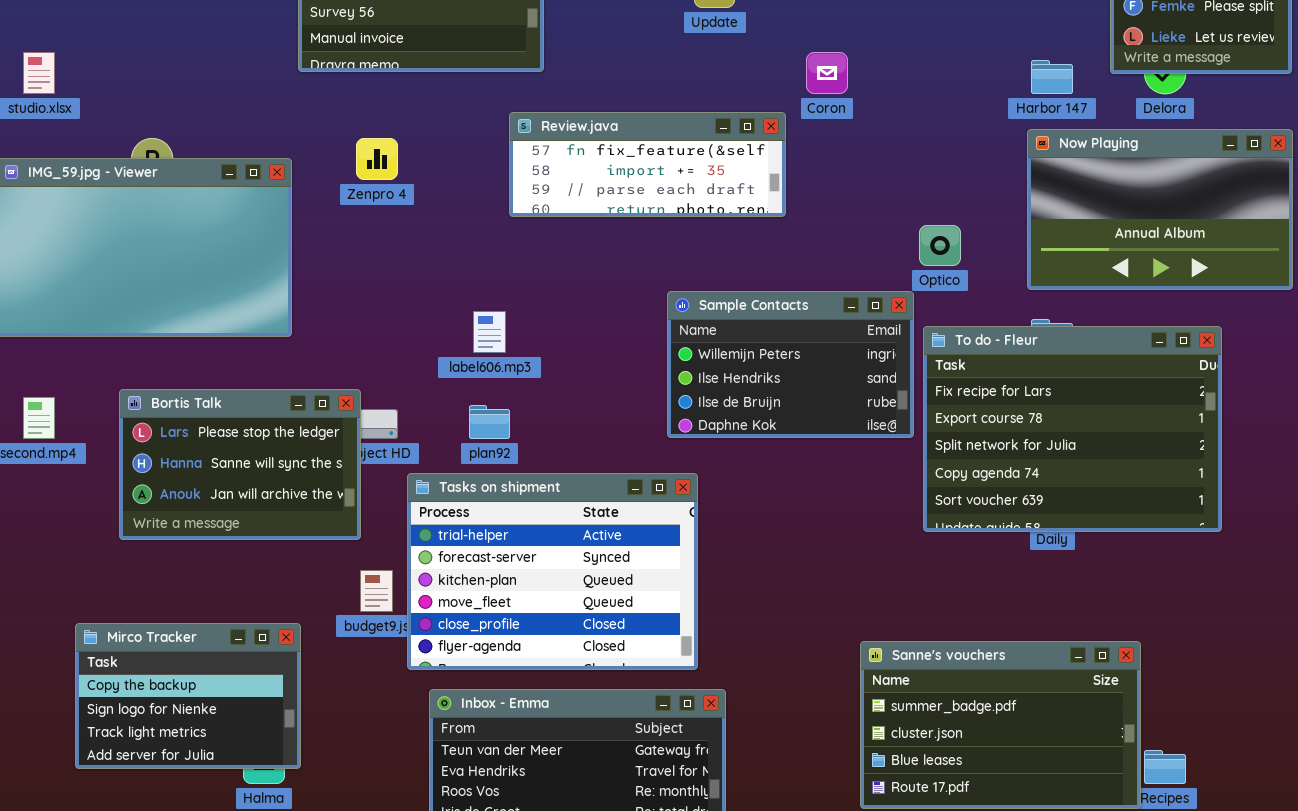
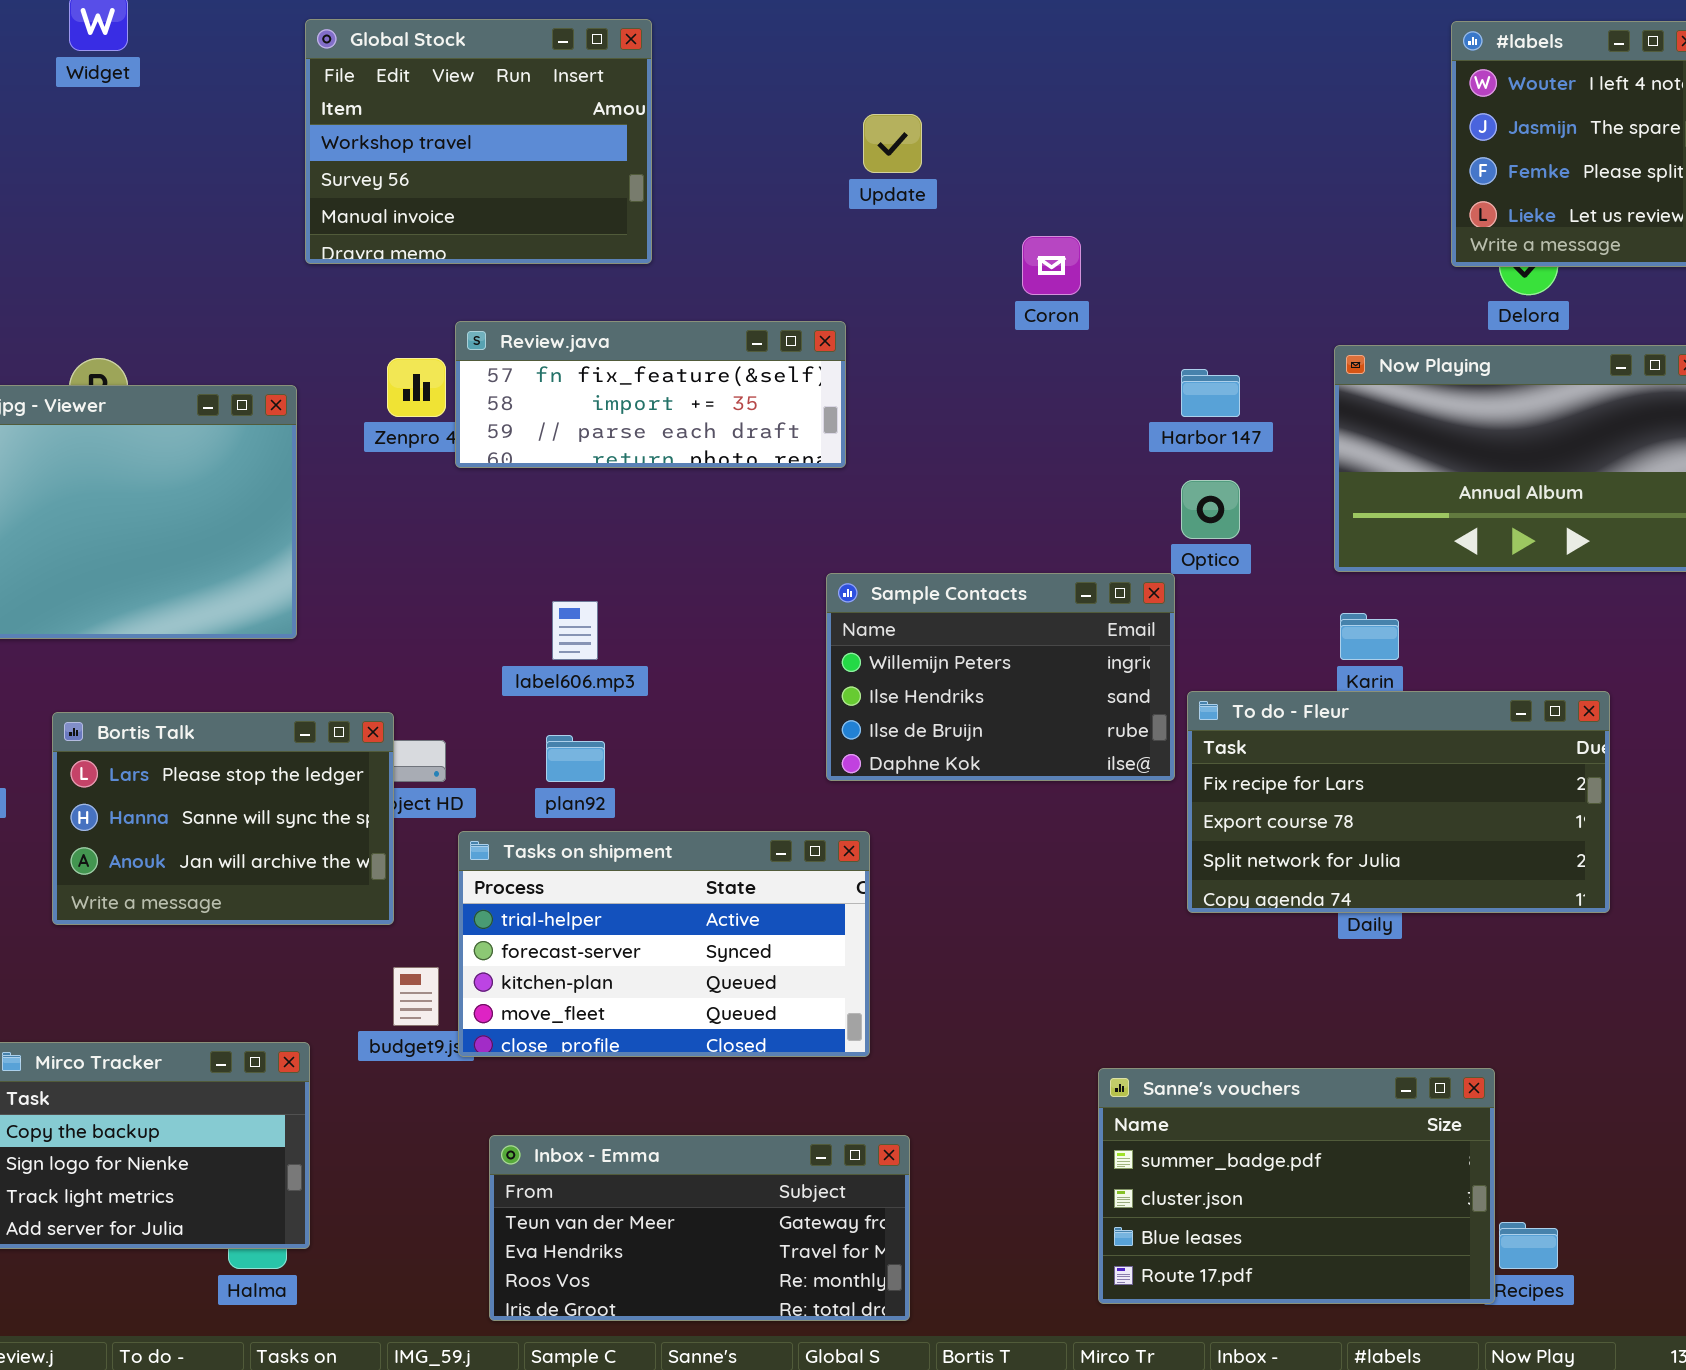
Harbor 147: [1031,60,1073,94] -> [1181,369,1240,417], moved
Review.java: [509,112,786,217] -> [455,321,846,468], moved
To do - Fleur: [923,326,1222,532] -> [1187,691,1610,913], resized
Tasks on shipment: [407,473,698,670] -> [458,831,870,1057], resized

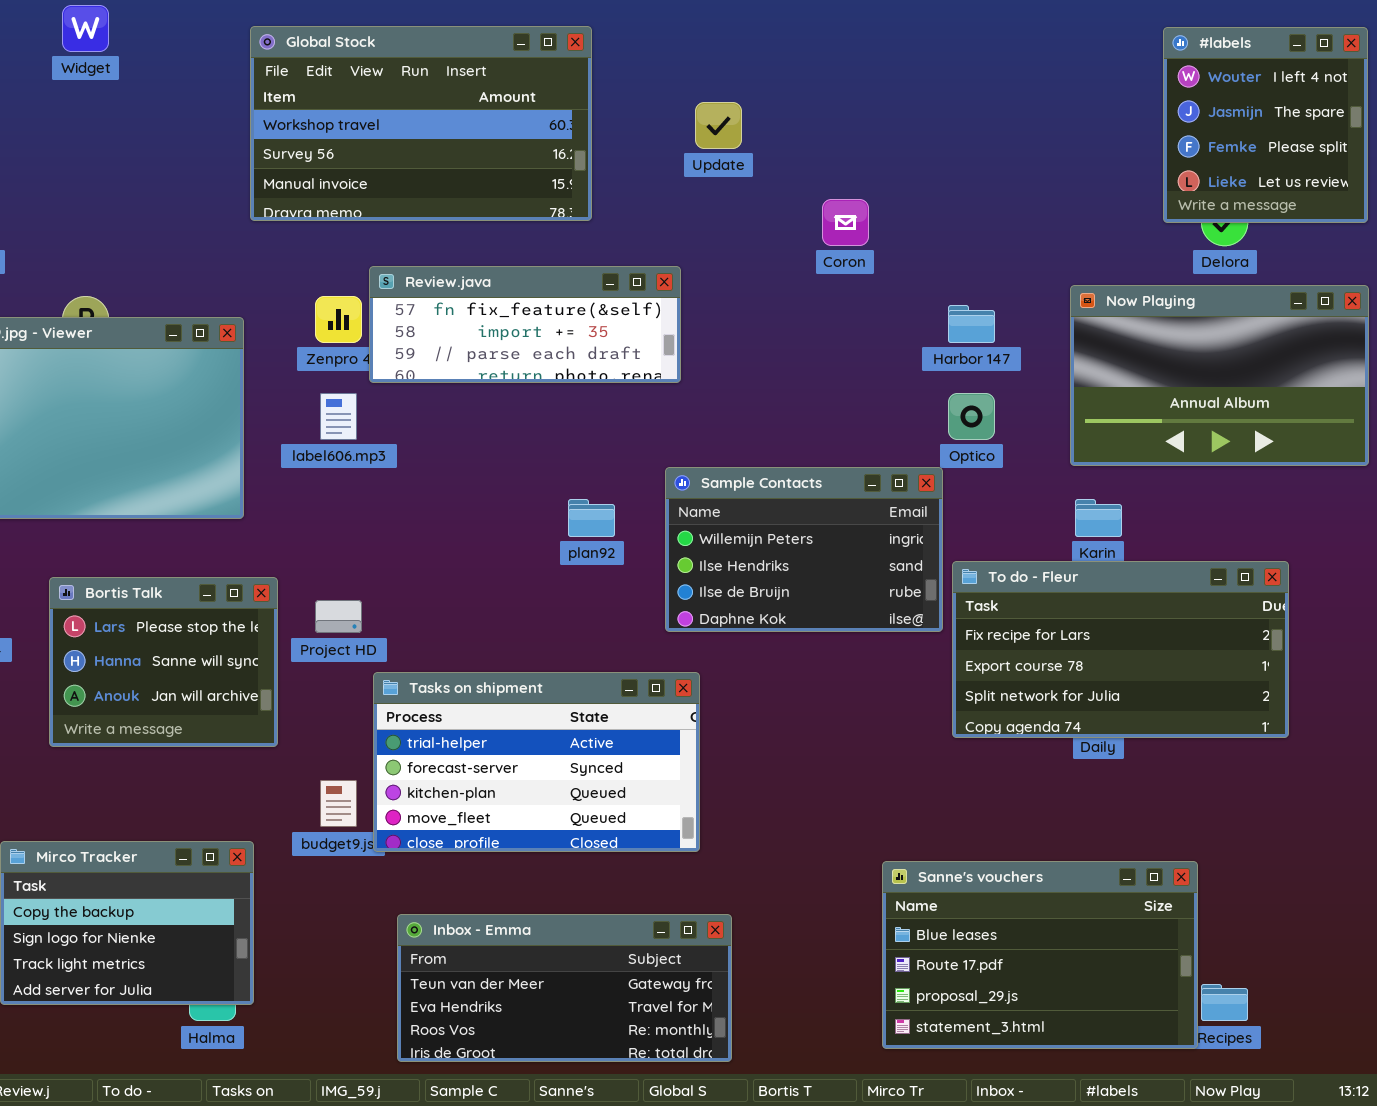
Global Stock: [305,19,652,264] -> [250,26,592,221], resized
label606.mp3: [552,601,598,660] -> [320,393,357,440], moved
Bortis Talk: [52,712,394,925] -> [49,577,278,747], resized
plan92: [546,735,605,782] -> [568,499,615,537], moved
Sanne's vouchers: [1098,1068,1495,1304] -> [882,861,1198,1049], scrolled down 2 rows

